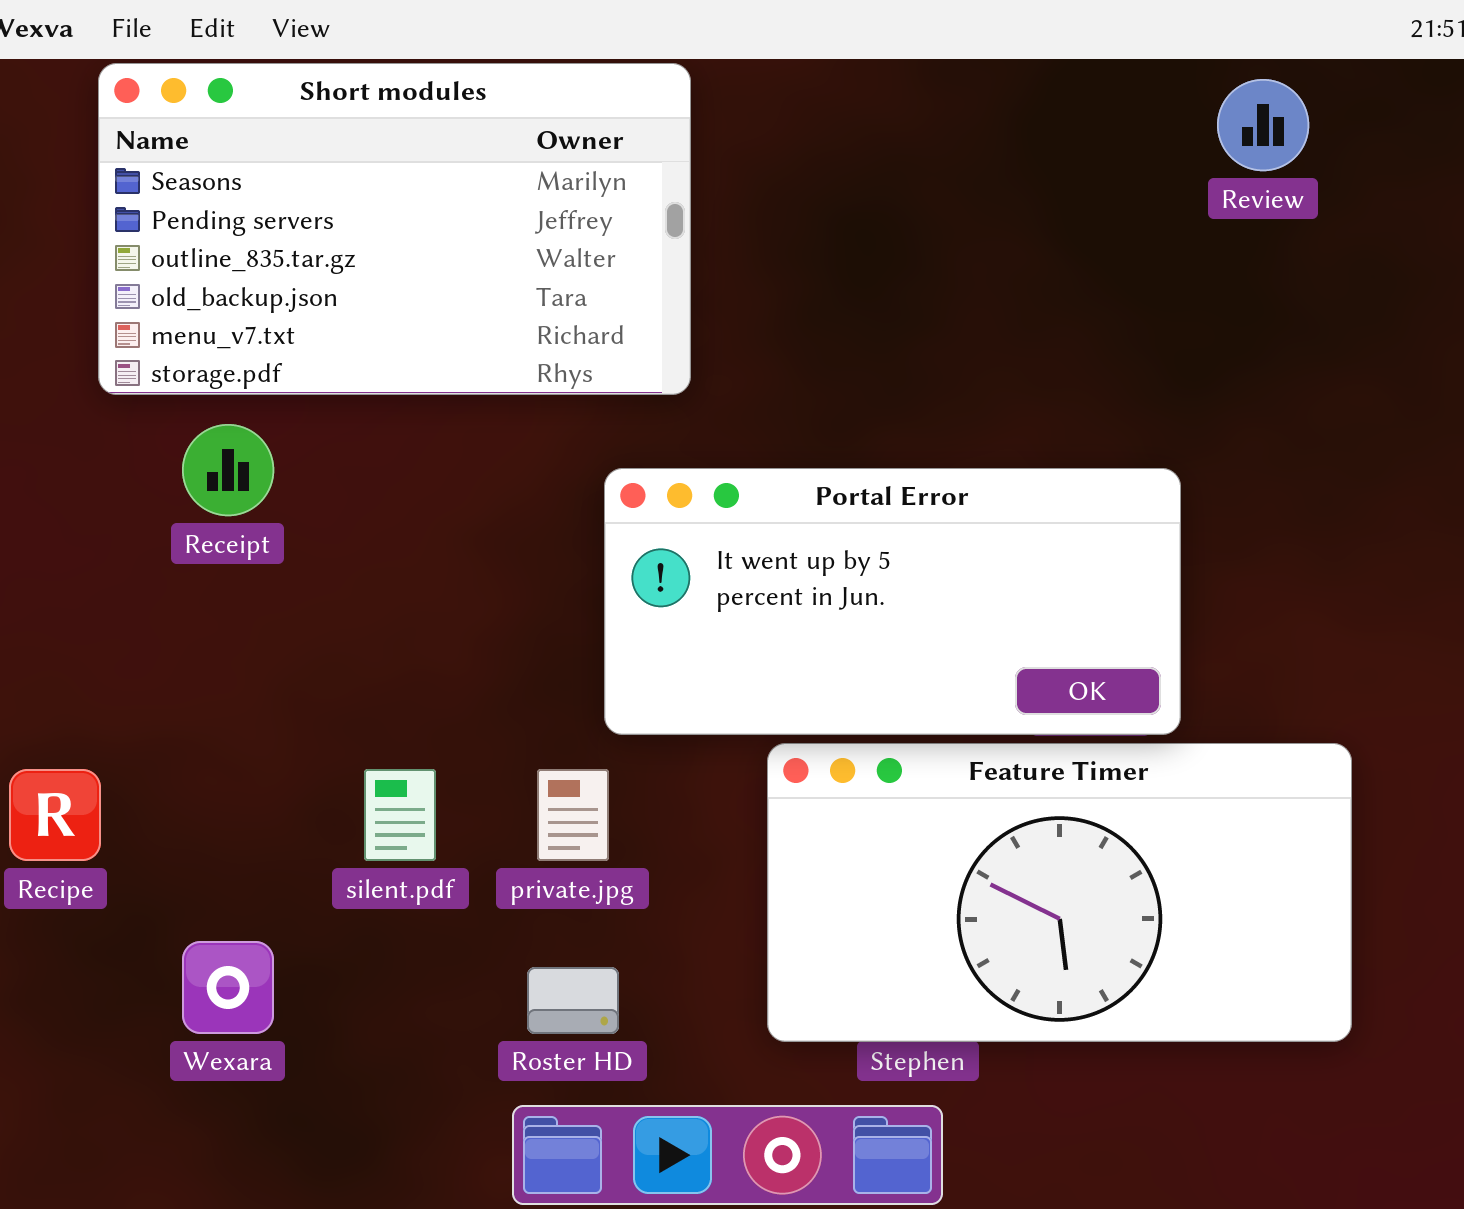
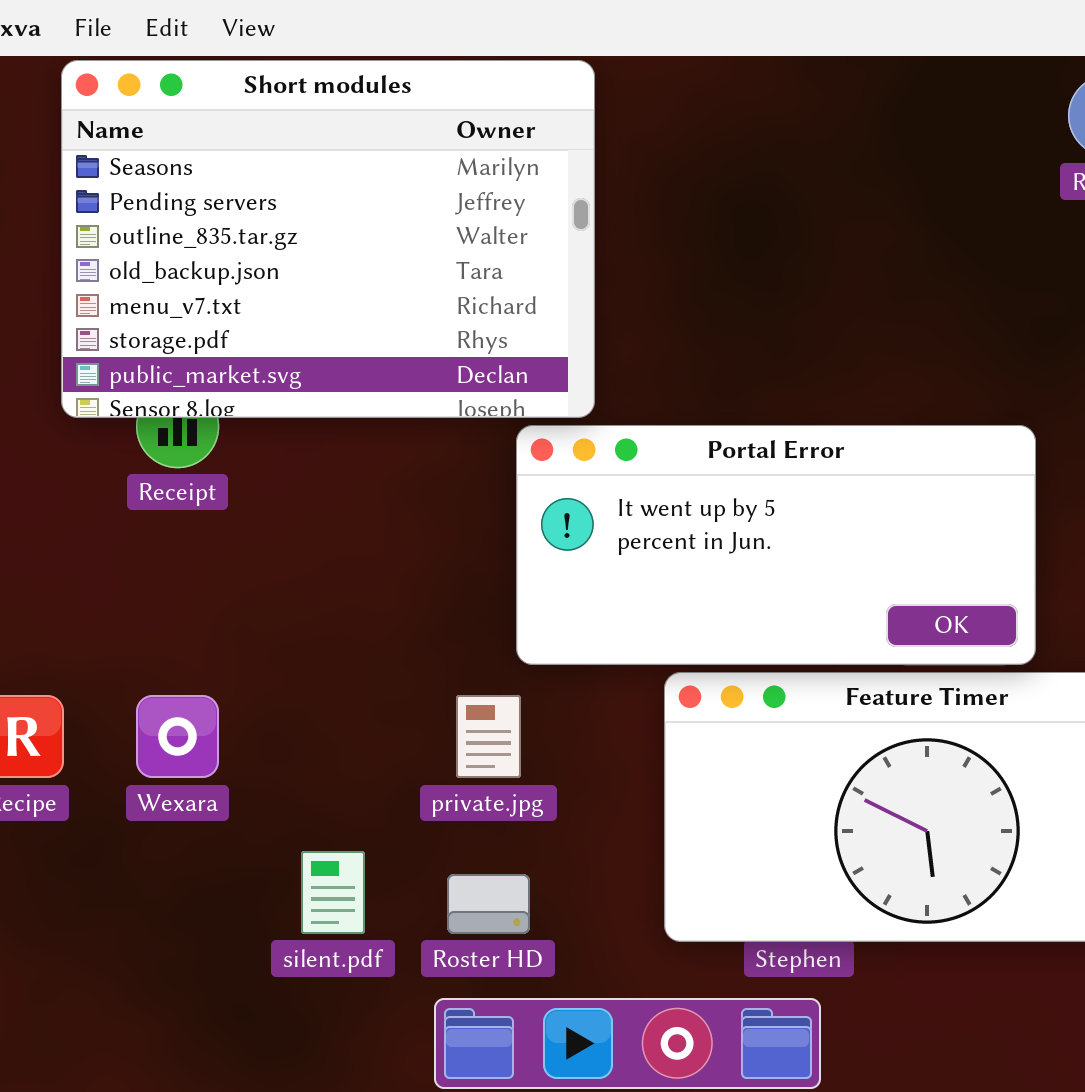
Short modules: [98,63,691,395] -> [61,60,595,418], resized
silent.pdf: [364,769,436,861] -> [301,851,365,934], moved
Wexara: [182,941,274,1034] -> [136,695,219,778], moved

